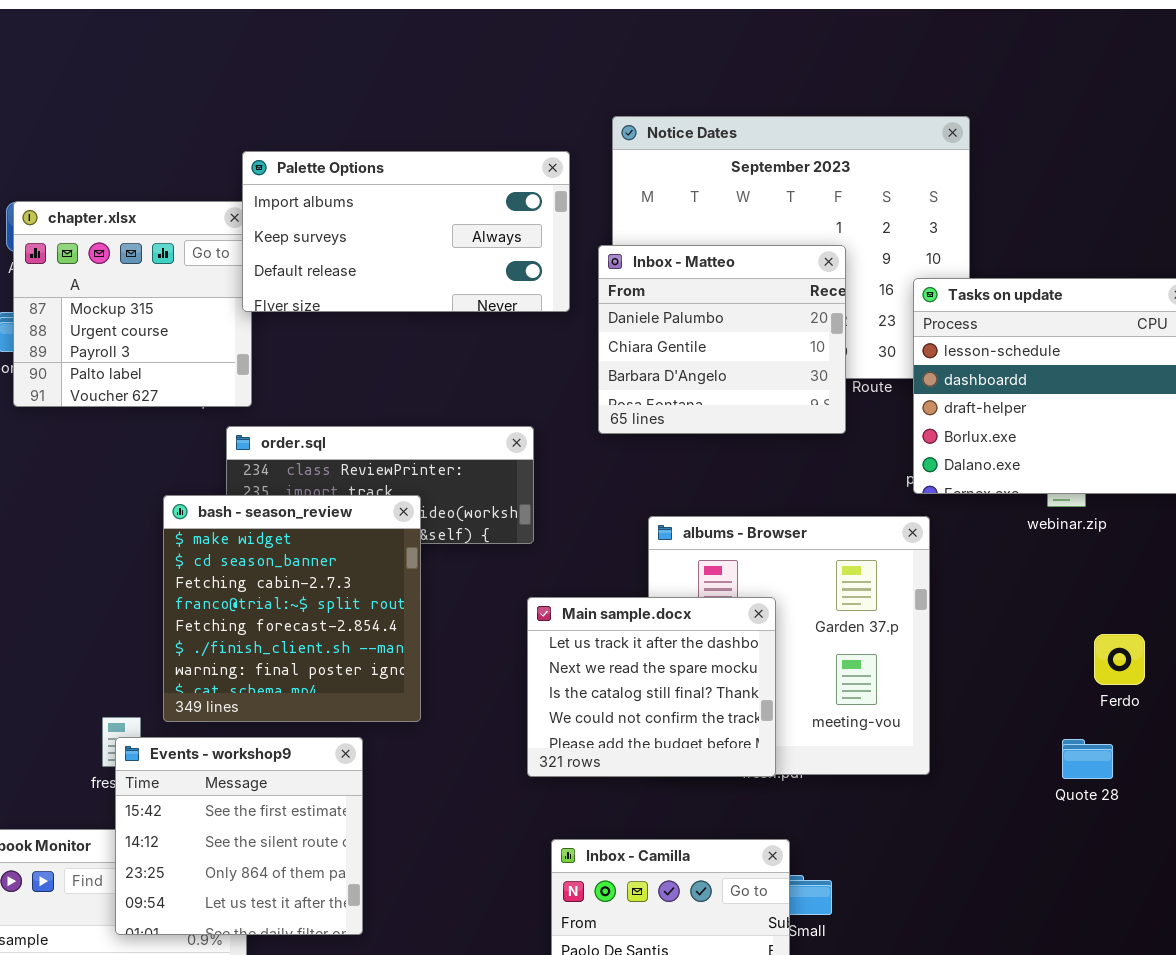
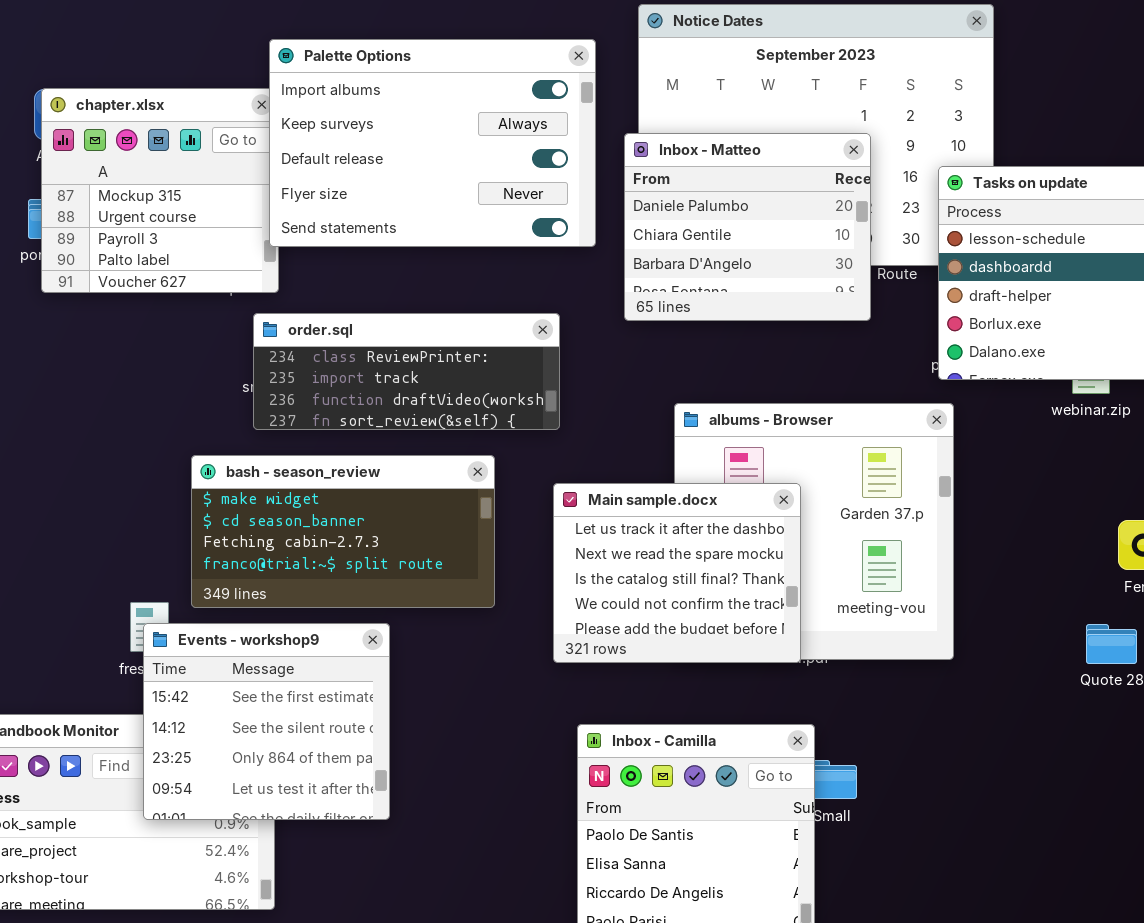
Palette Options: [242,151,570,312] -> [269,39,596,247], resized
bash - season_review: [163,495,421,722] -> [191,455,495,608], resized

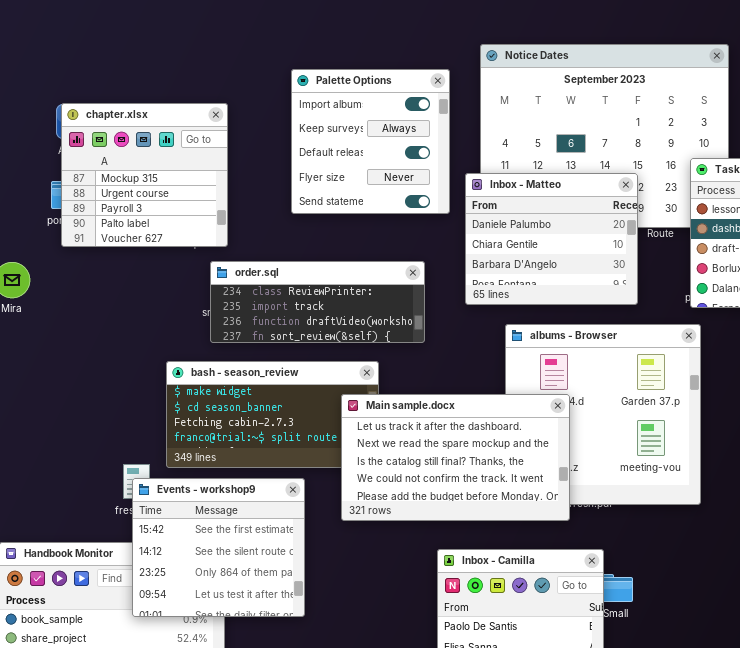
Palette Options: [269,39,596,247] -> [291,69,450,214], resized
Inbox - Matteo: [624,133,871,321] -> [465,173,638,305], moved
Main sample.docx: [553,483,801,663] -> [341,394,570,521], moved, resized

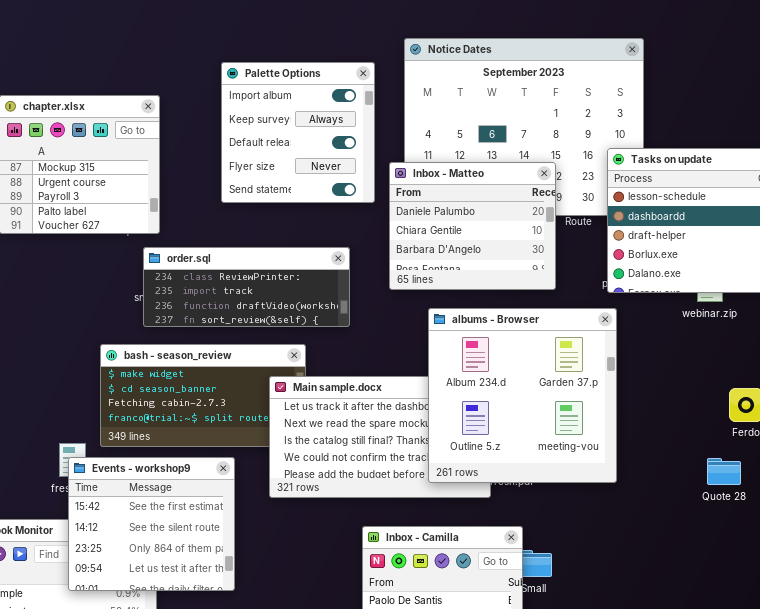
albums - Browser: [505,324,701,505] -> [428,308,617,483], raised

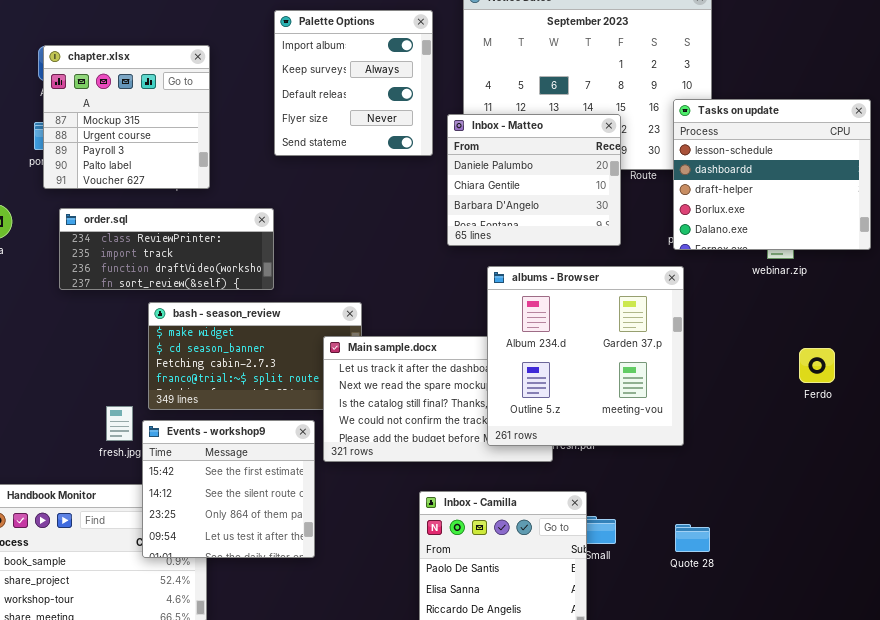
order.sql: [143,247,350,327] -> [59,208,274,290], moved
Events - workshop9: [68,457,235,591] -> [142,420,315,558], moved
Quote 28: [707,458,741,485] -> [675,524,710,552], moved

